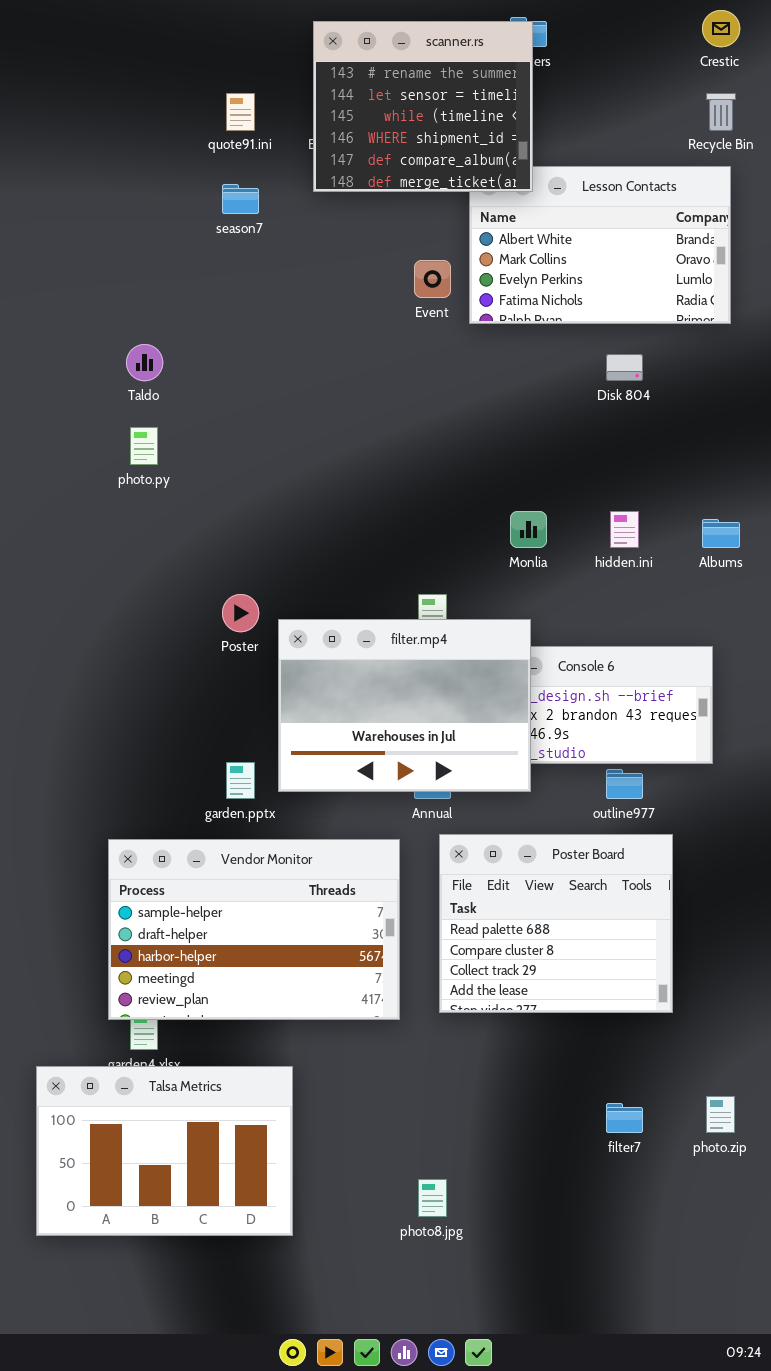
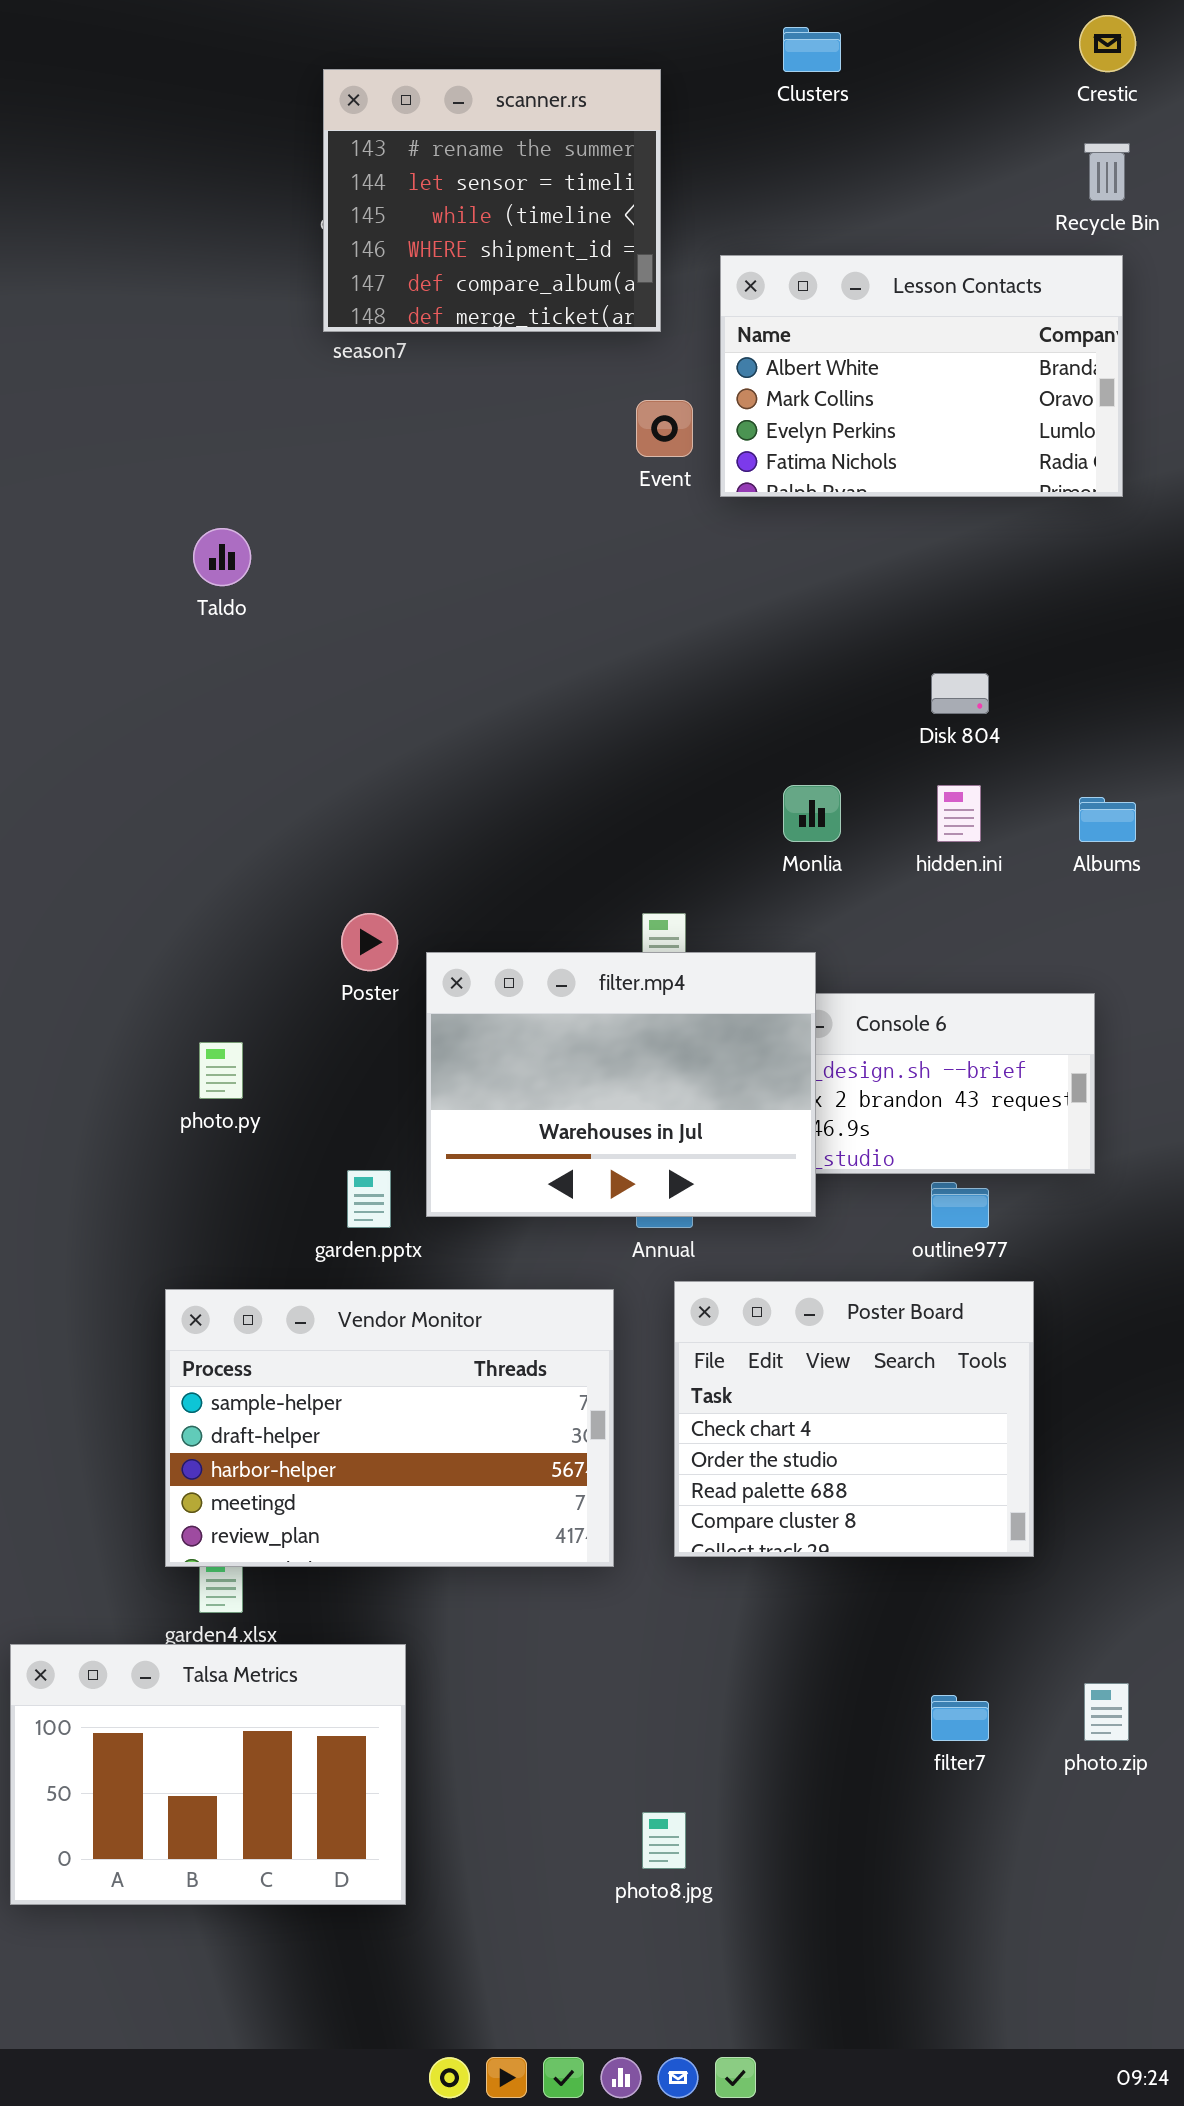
scanner.rs: [313,21,533,192] -> [323,69,661,332], moved
Disk 804: [606,354,643,381] -> [931,673,989,714], moved
photo.py: [130,427,158,465] -> [199,1042,243,1099], moved
Poster Board: [439,834,673,1013] -> [674,1281,1034,1557], scrolled up 2 rows
Talsa Metrics: [36,1066,293,1236] -> [10,1644,406,1905], moved

